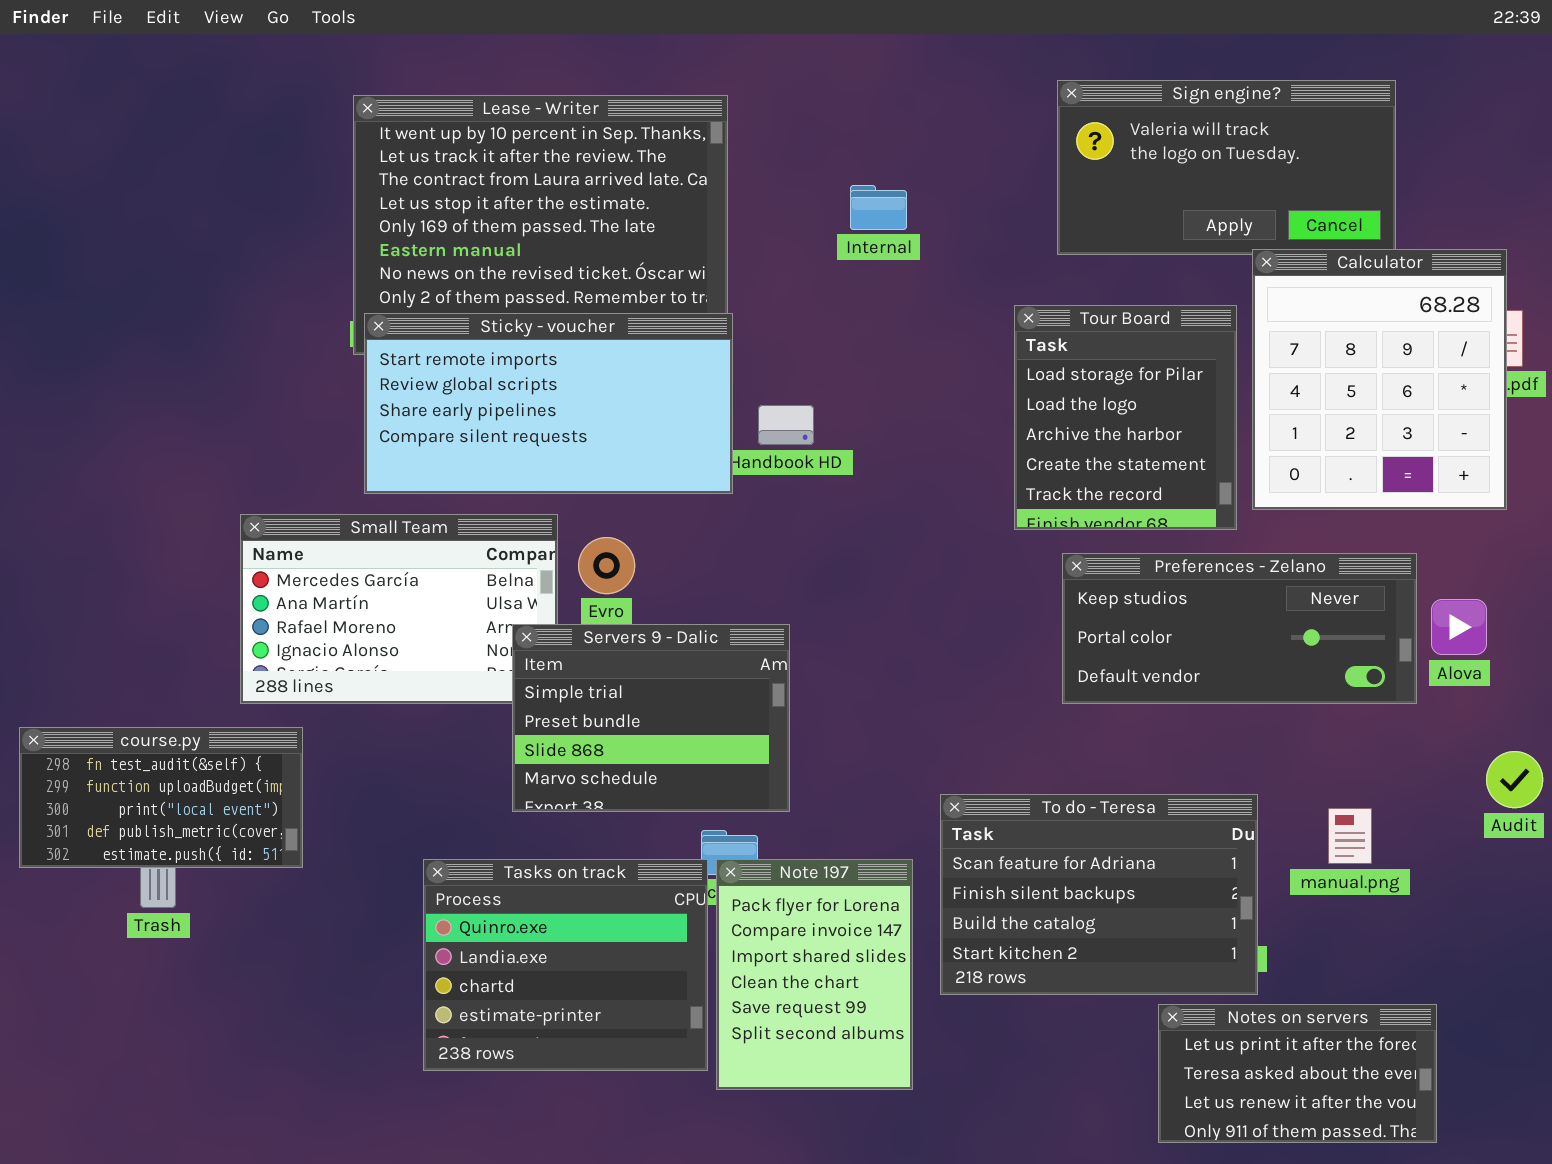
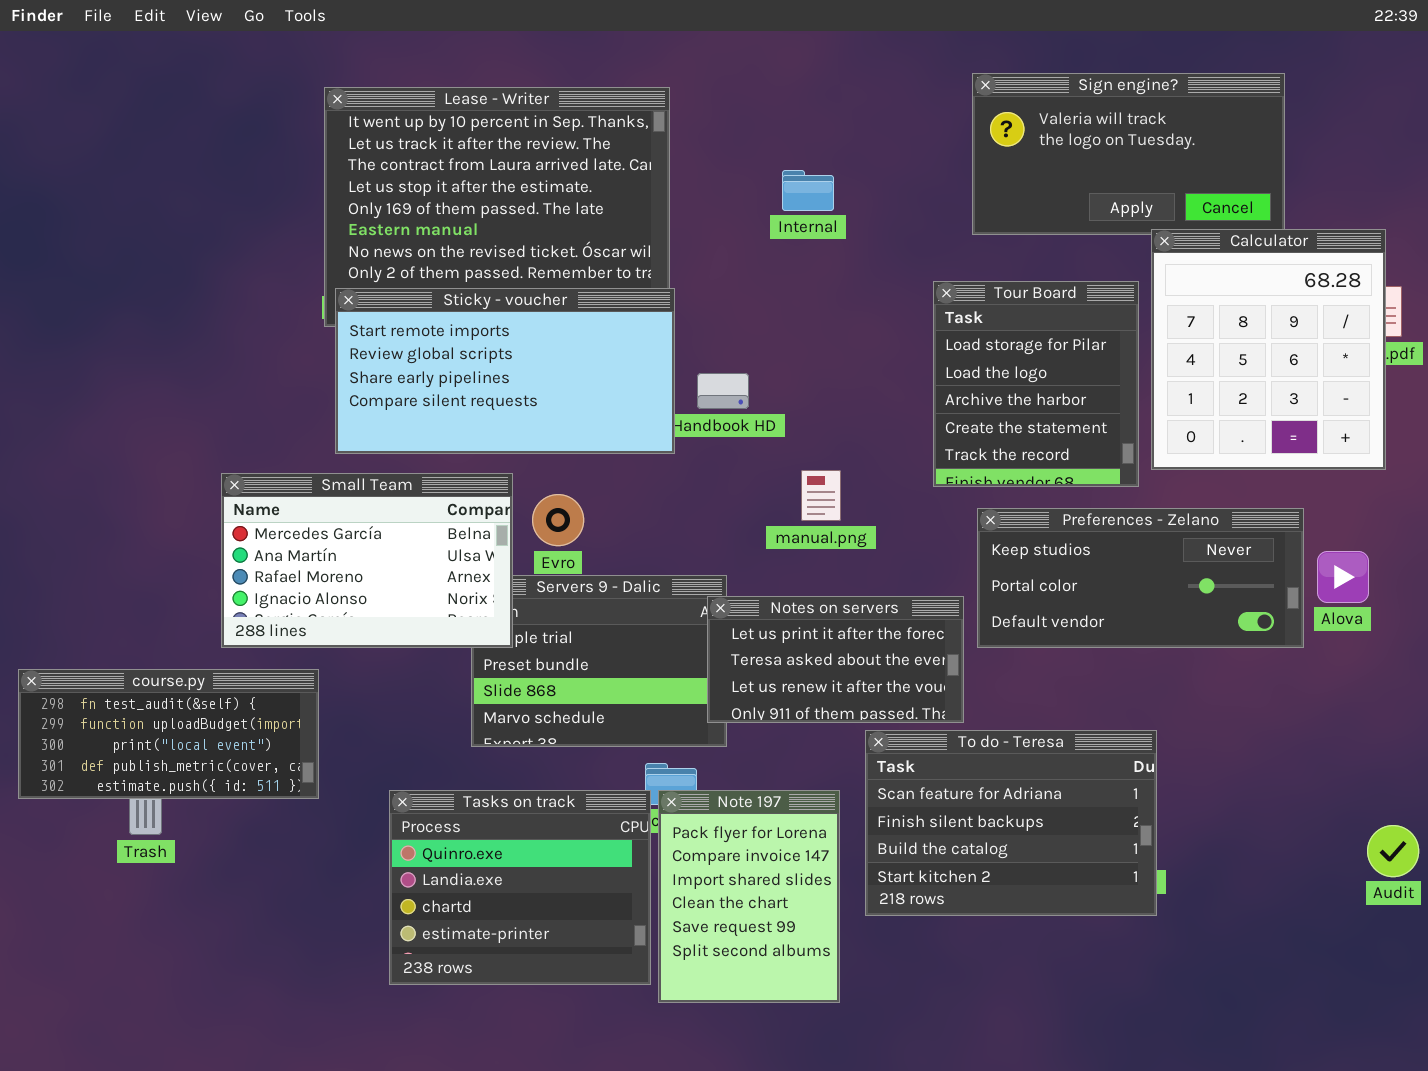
Small Team: [240,514,558,704] -> [221,473,513,648], raised
course.py: [19,727,303,868] -> [18,669,319,799], resized
Audit: [1486,751,1543,808] -> [1367,825,1419,877], moved
manual.png: [1328,808,1372,864] -> [801,470,841,521], moved
Notes on servers: [1158,1004,1437,1143] -> [707,596,964,723], moved

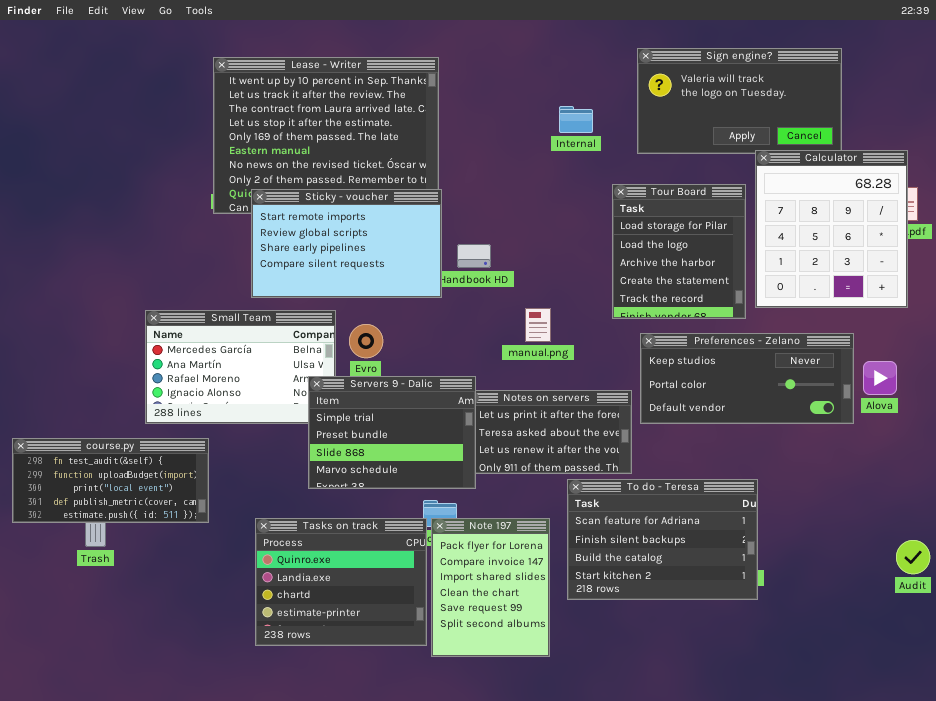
Internal: [782,170,834,211] -> [559,106,593,133], moved
Sticky - voucher: [335,288,675,454] -> [251,189,442,298], resized
Servers 9 - Dalic: [471,575,727,747] -> [308,376,476,489], raised

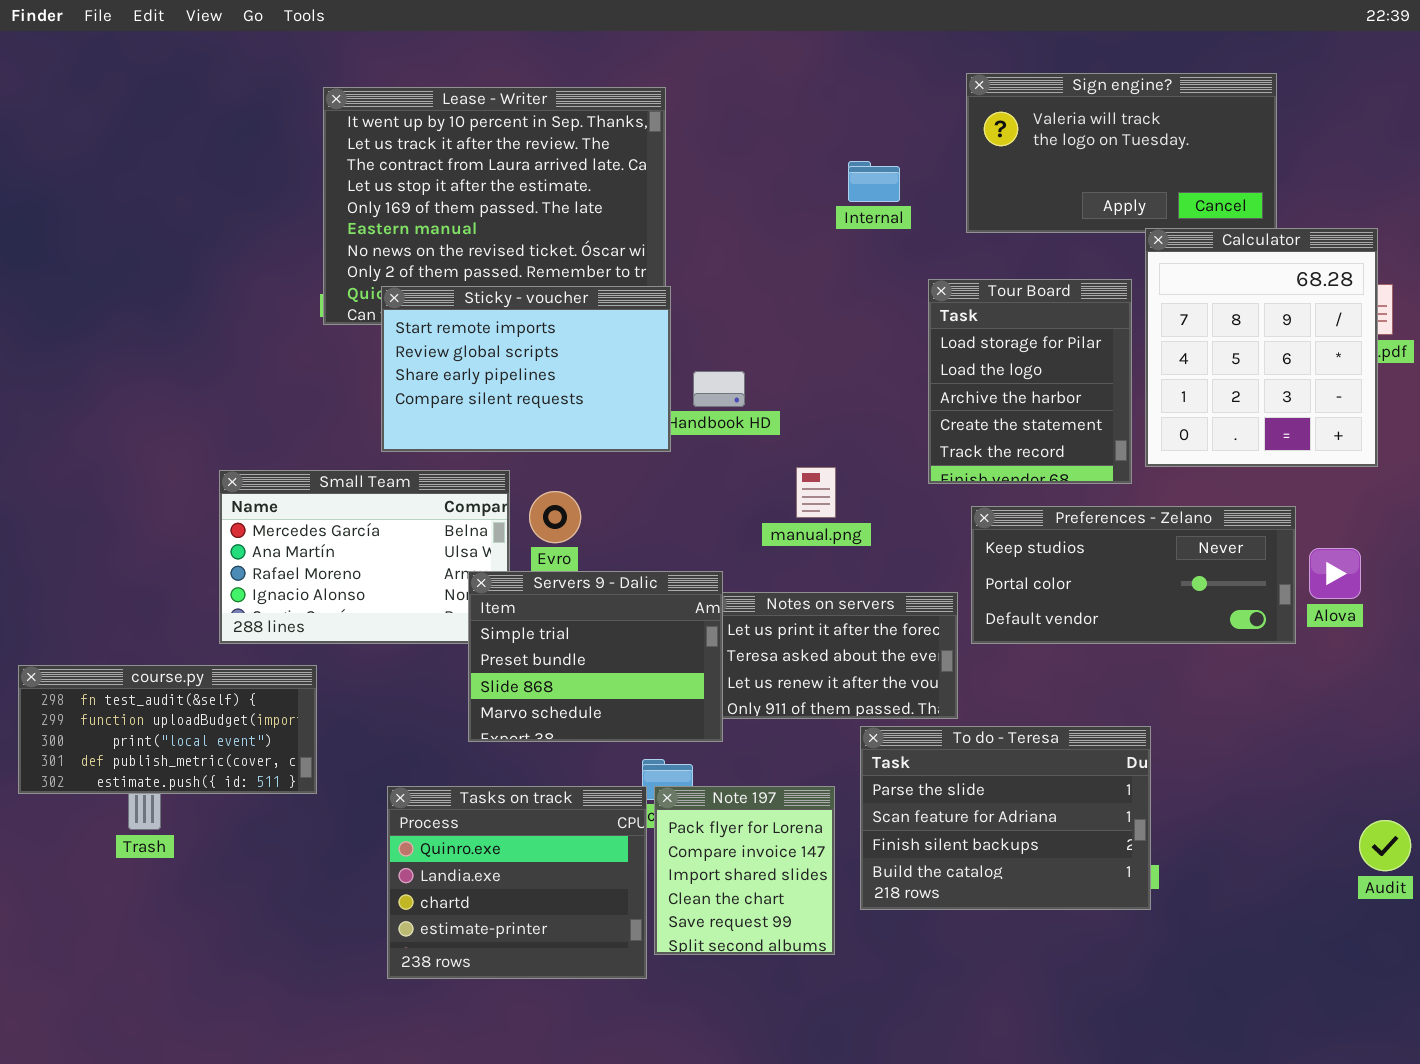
To do - Teresa: [567,479,758,600] -> [860,726,1151,910], scrolled up 1 row
Note 197: [431,518,550,657] -> [654,786,835,955], resized

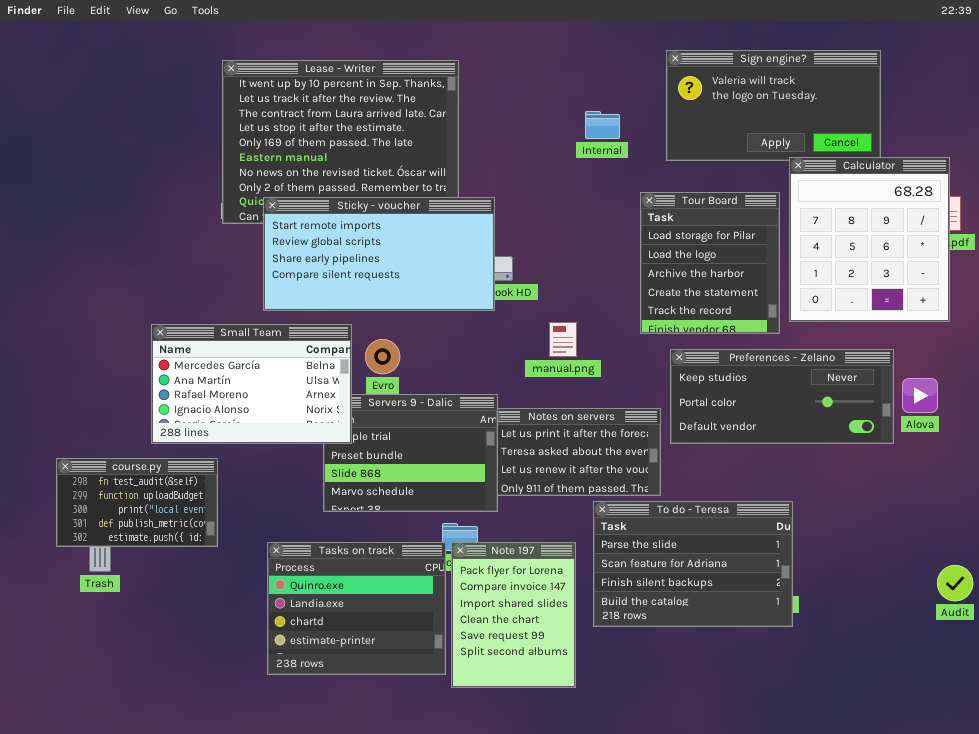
Sticky - voucher: [381,286,671,452] -> [263,197,495,311], resized
Small Team: [219,470,510,644] -> [151,324,352,444], raised
course.py: [18,665,317,794] -> [56,458,218,547], resized
Note 197: [654,786,835,955] -> [451,542,576,688], resized

